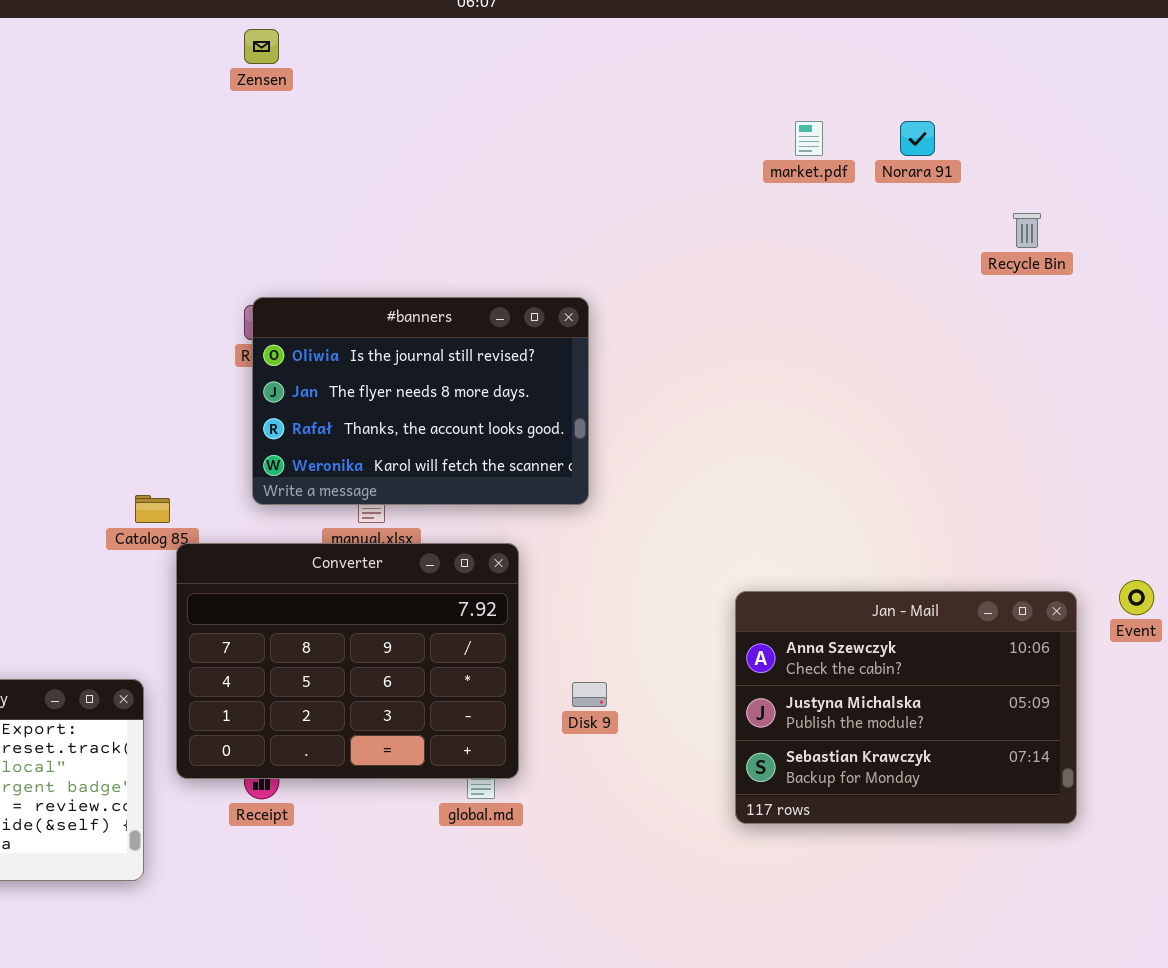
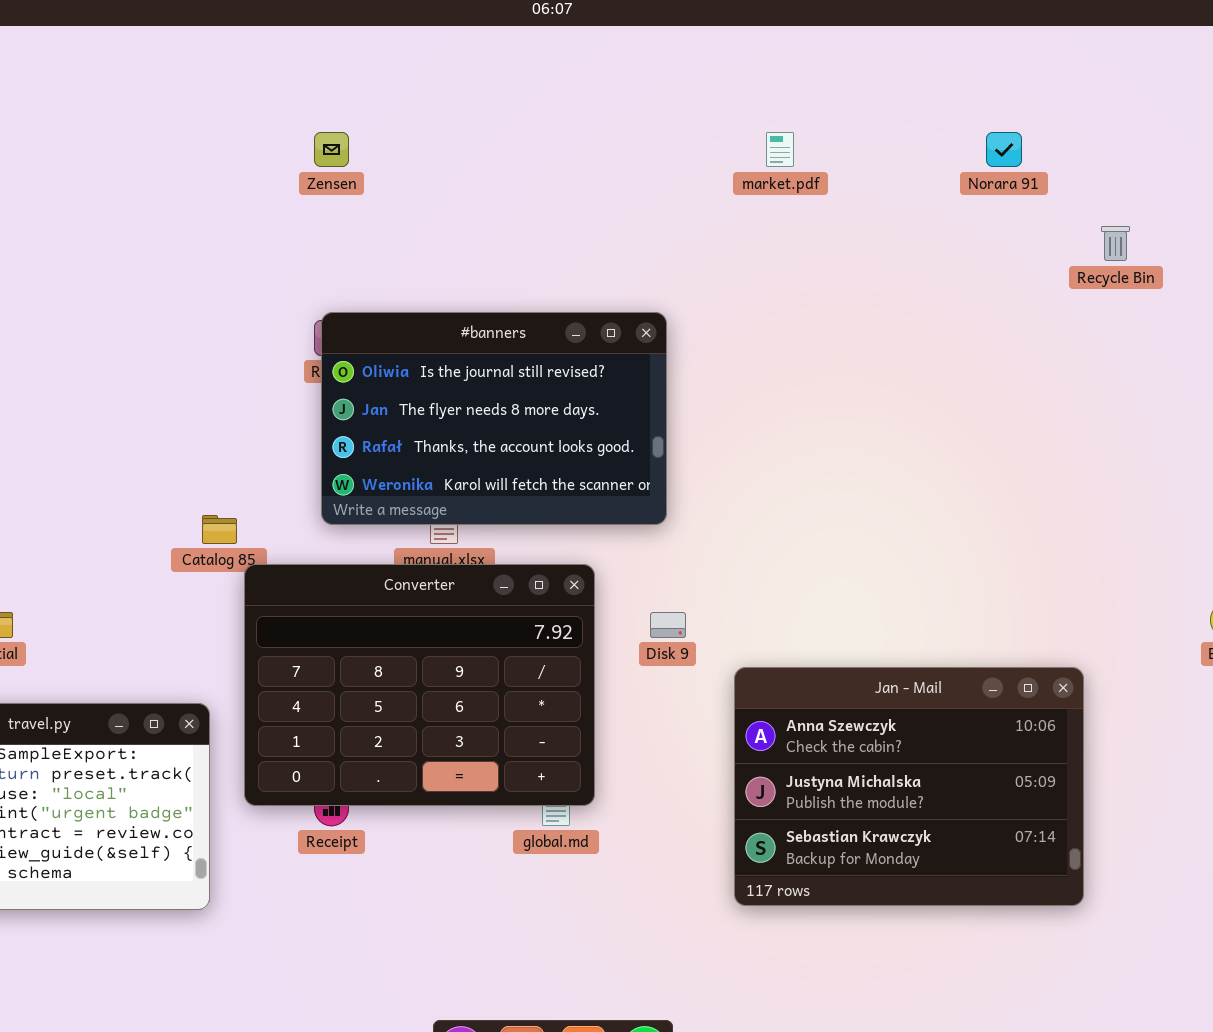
Zensen: [244,29,279,64] -> [314,132,349,167], moved
market.pdf: [795,121,823,156] -> [766,132,794,167], moved
Jan - Mail: [735,591,1077,824] -> [734,667,1084,906], moved
Disk 9: [572,682,607,707] -> [650,612,686,638], moved

